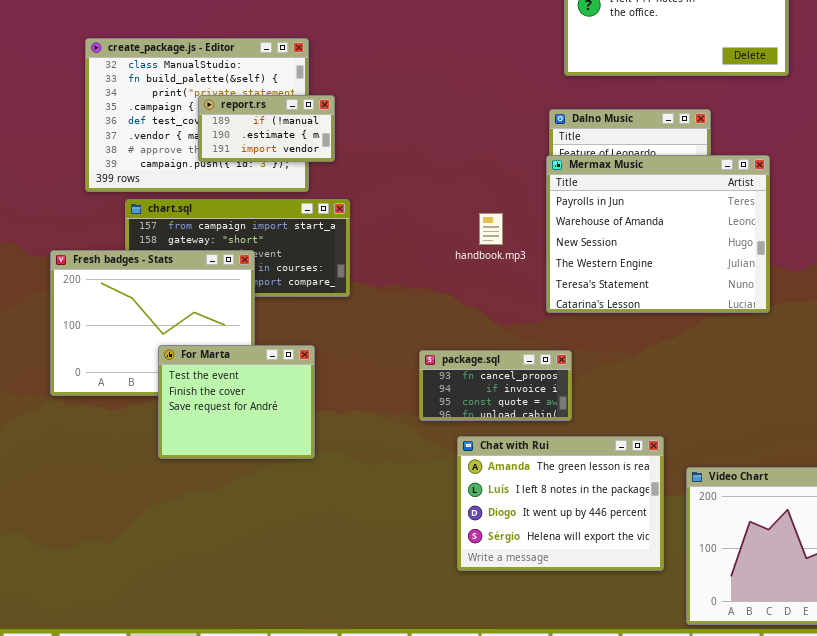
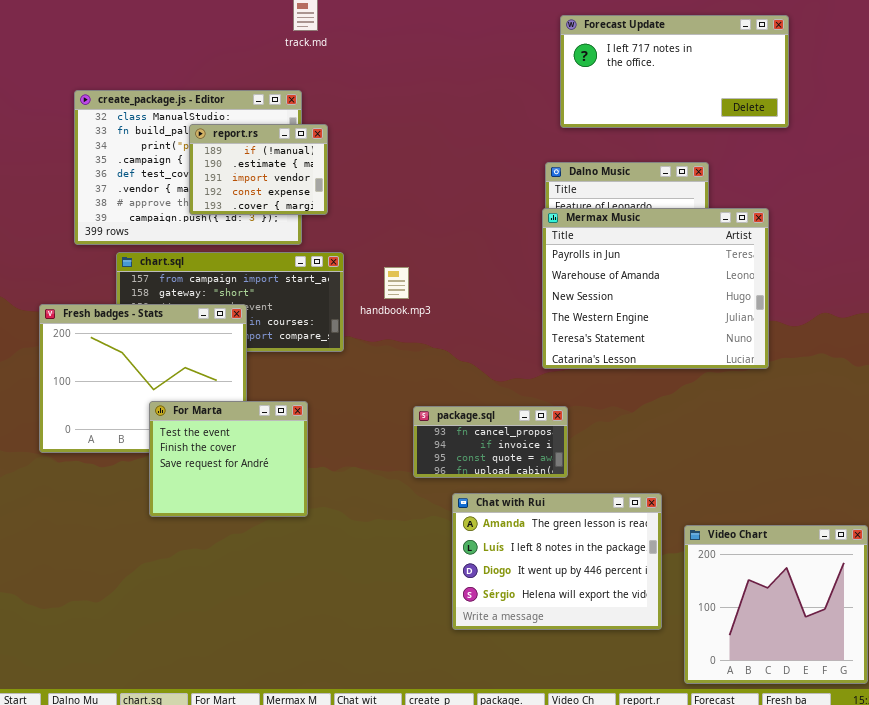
report.rs: [198,95,335,162] -> [189,124,328,215], resized
handbook.mp3: [479,213,503,245] -> [384,267,409,299], moved

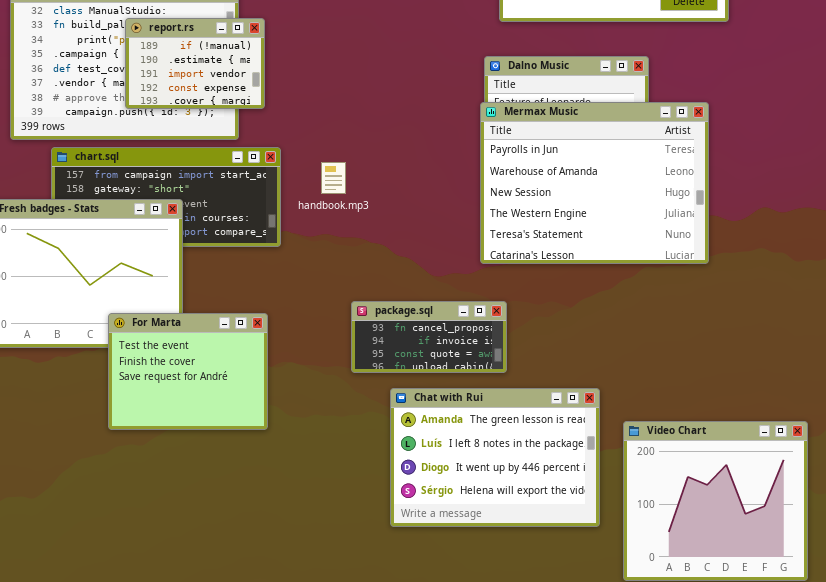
For Marta: [149,401,308,517] -> [108,313,268,430], moved

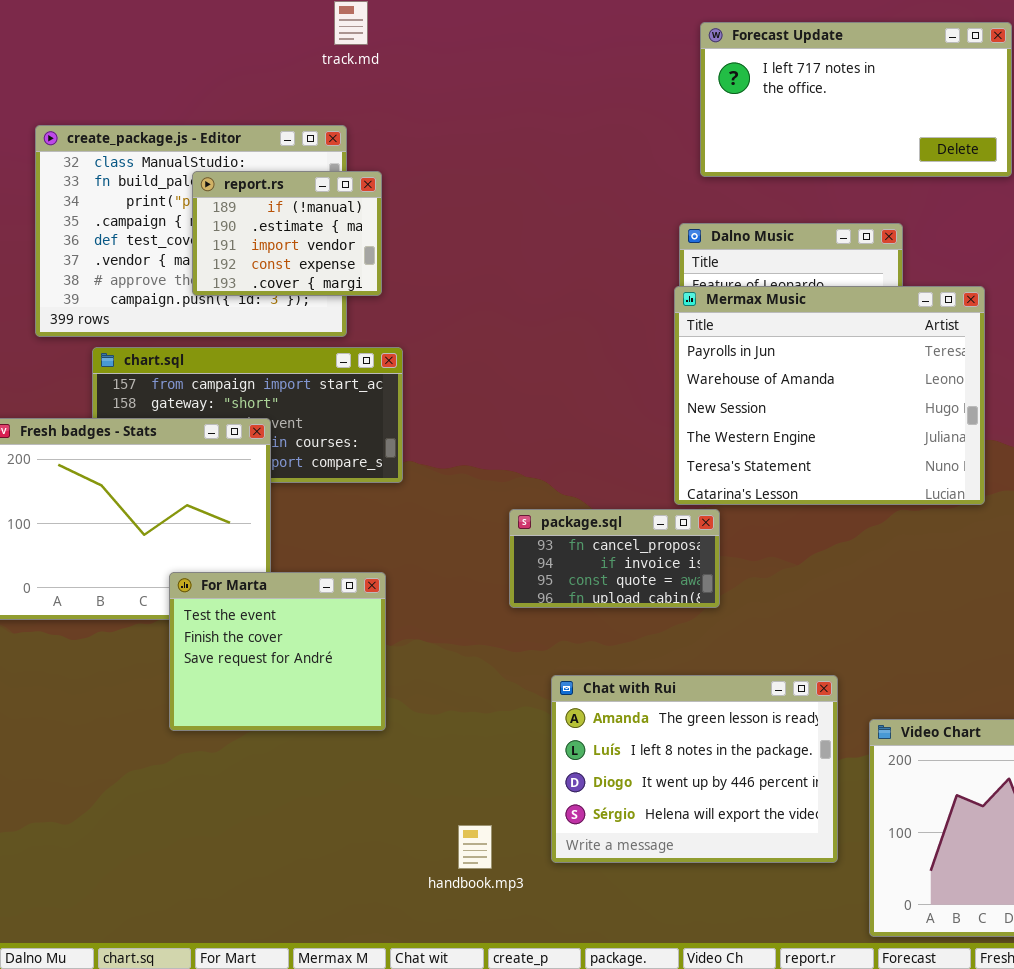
handbook.mp3: [321,162,346,194] -> [458,825,492,869], moved
package.sql: [351,301,507,373] -> [509,509,720,608], moved

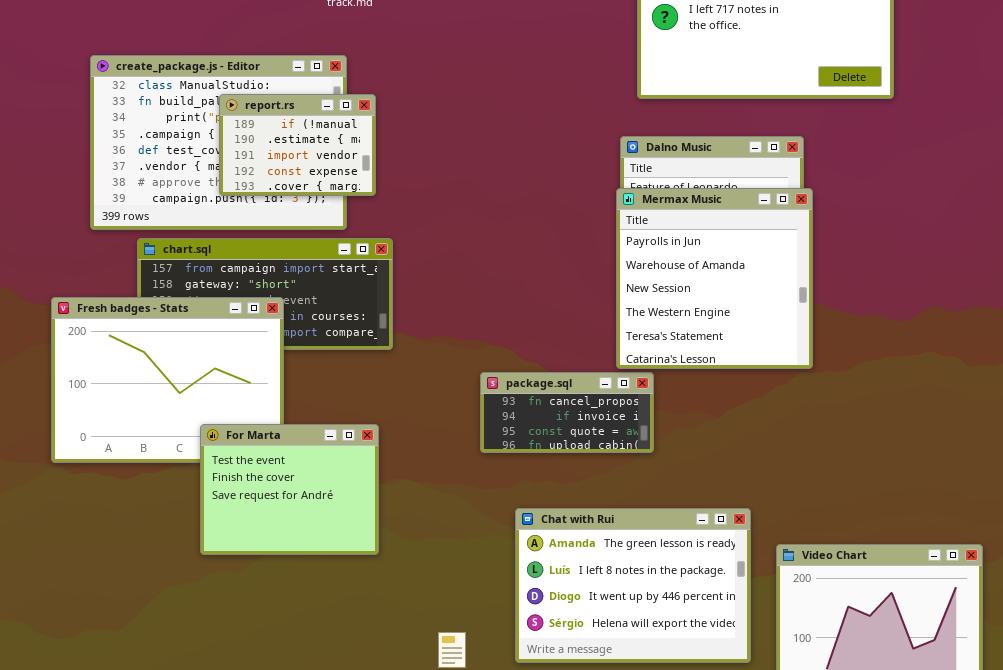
Mermax Music: [674,286,985,505] -> [616,188,813,369], resized

